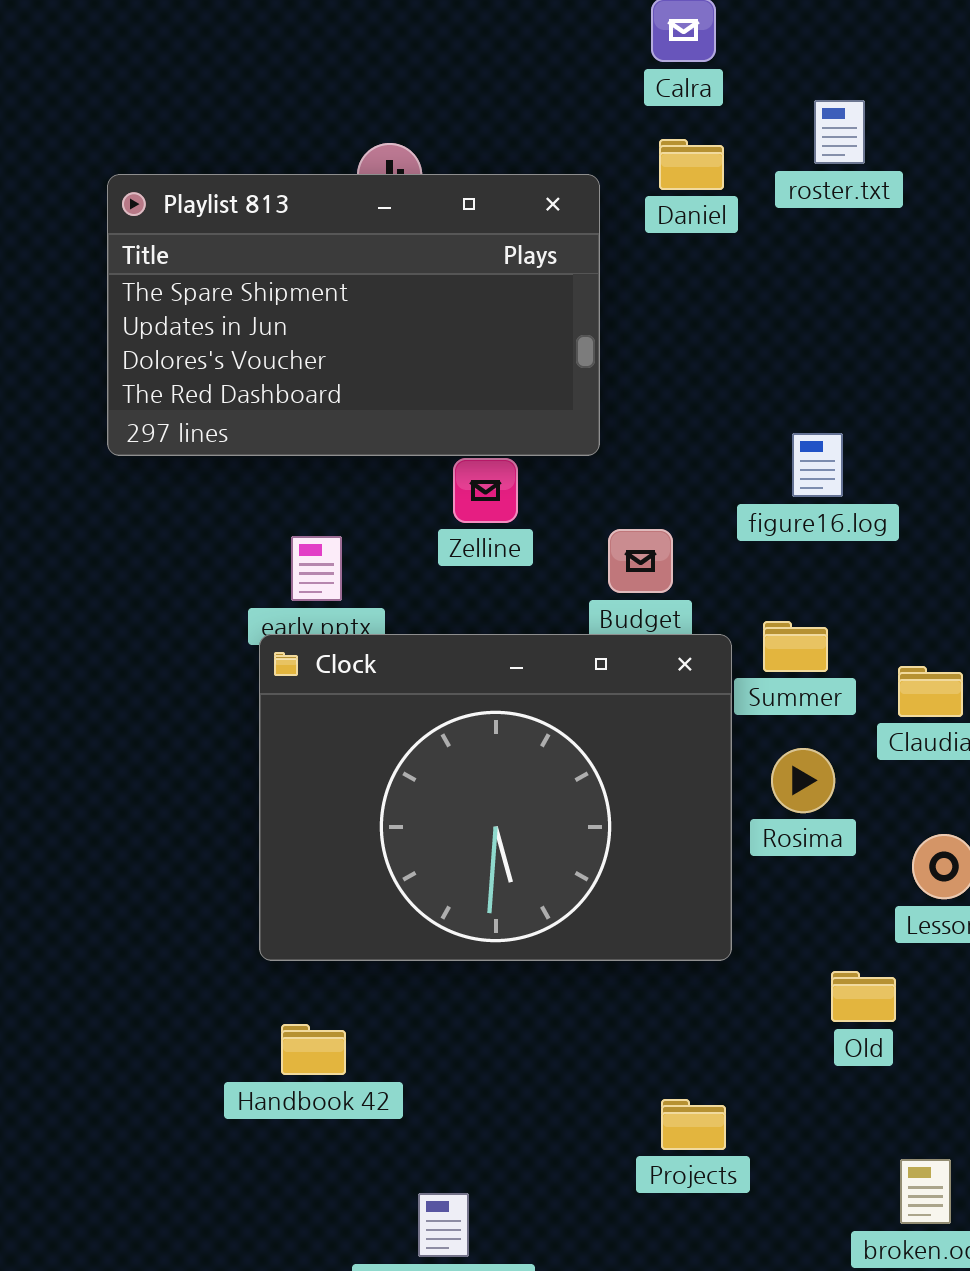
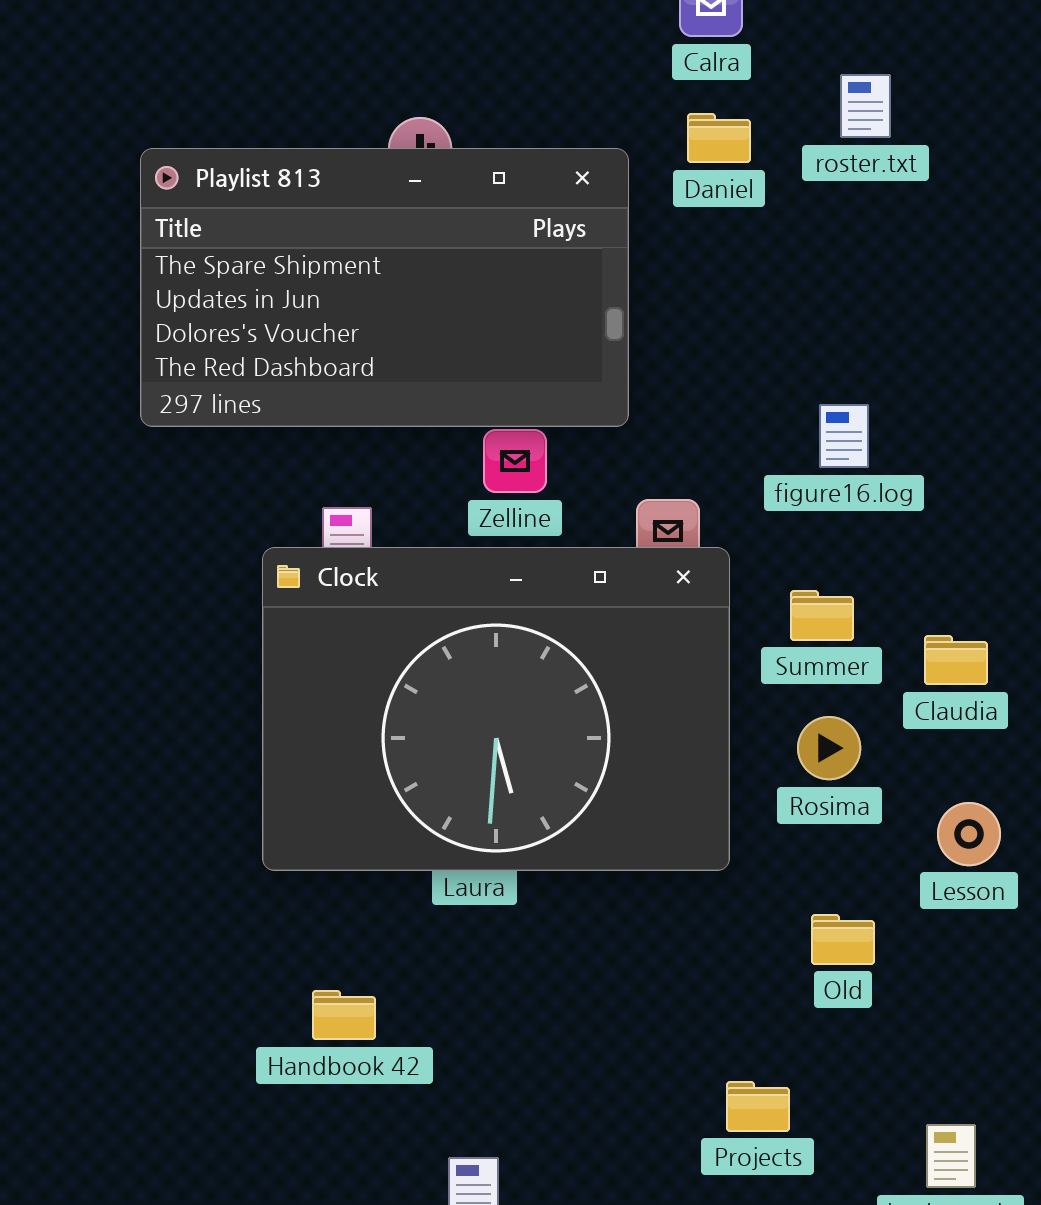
Clock: [259,634,732,961] -> [262,547,730,871], moved
Old: [831,971,896,1022] -> [811,914,875,965], moved
Projects: [661,1099,726,1150] -> [726,1081,790,1132], moved

